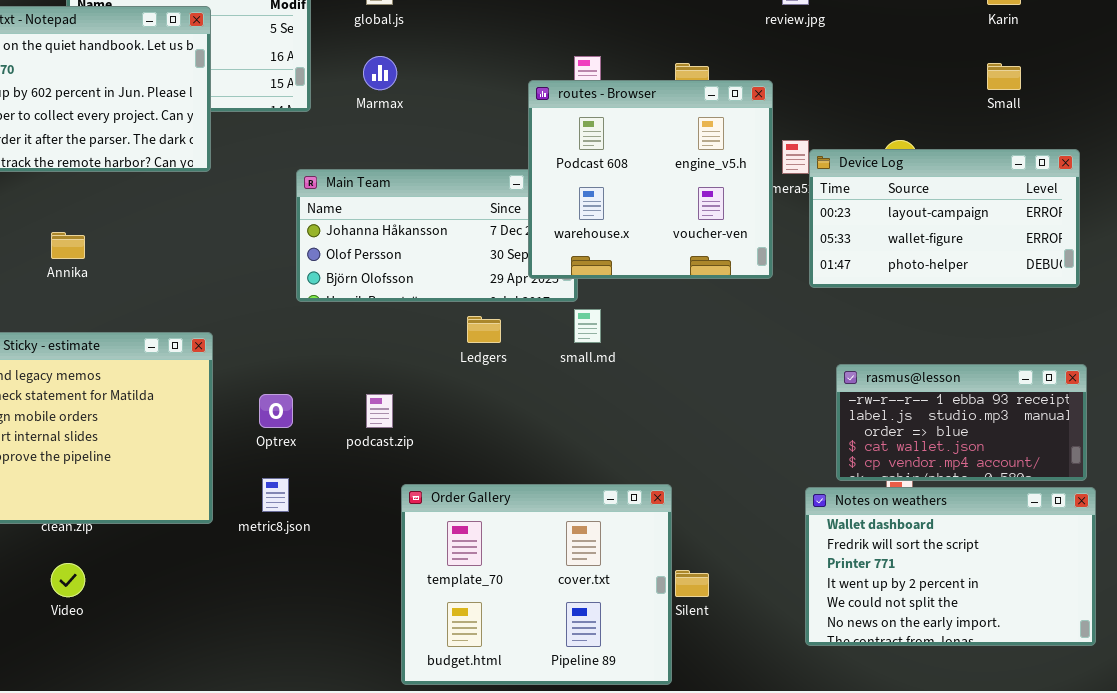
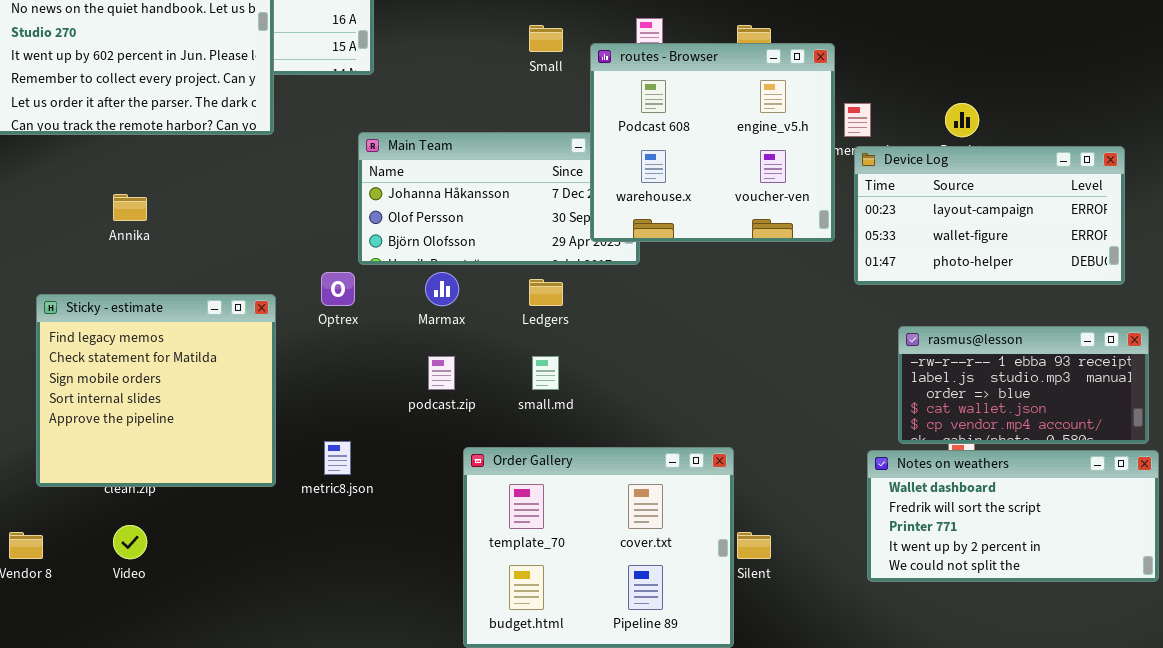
Marmax: [363,56,397,90] -> [425,272,459,306], moved
Small: [987,63,1021,90] -> [529,25,563,52], moved
Device Log: [809,149,1080,288] -> [854,146,1125,285], moved
small.md: [574,309,601,343] -> [532,356,559,390], moved
Optrex: [259,394,293,428] -> [321,272,355,306], moved
Notes on weathers: [805,487,1096,646] -> [867,450,1159,582], resized

